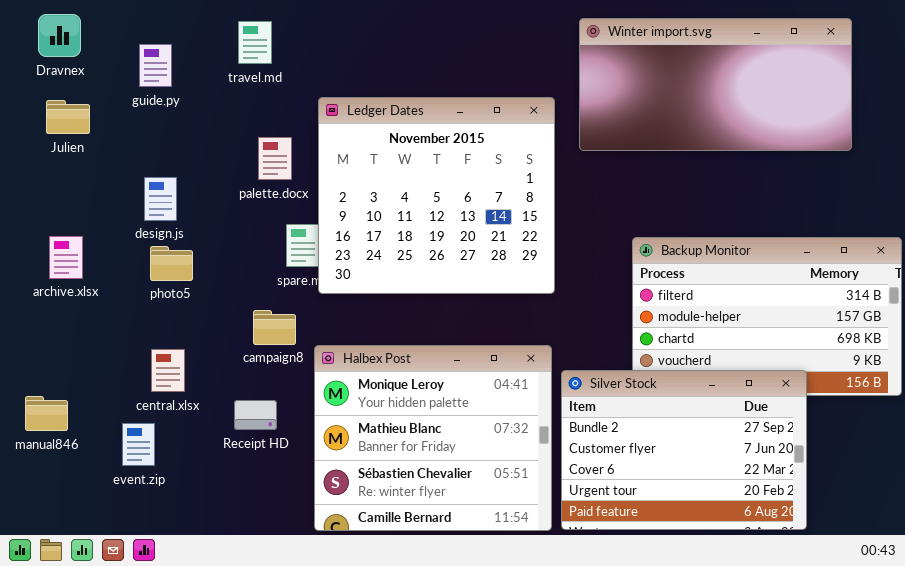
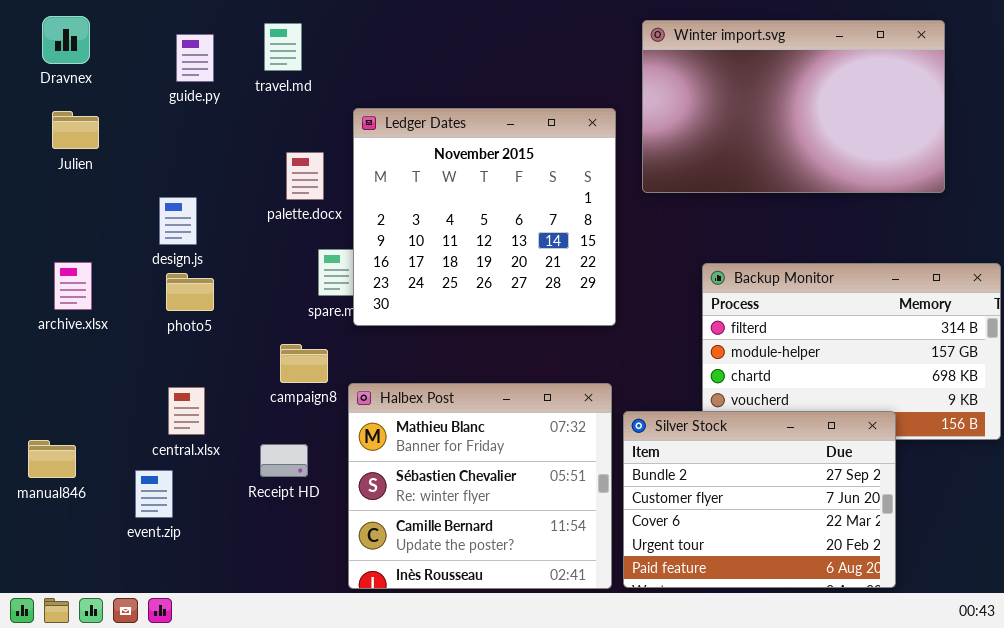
Winter import.svg: [579,18,852,151] -> [642,20,945,193], resized
guide.py: [139,44,172,87] -> [176,34,214,82], moved
Halbex Post: [314,345,552,531] -> [348,383,612,589], scrolled down 1 row

